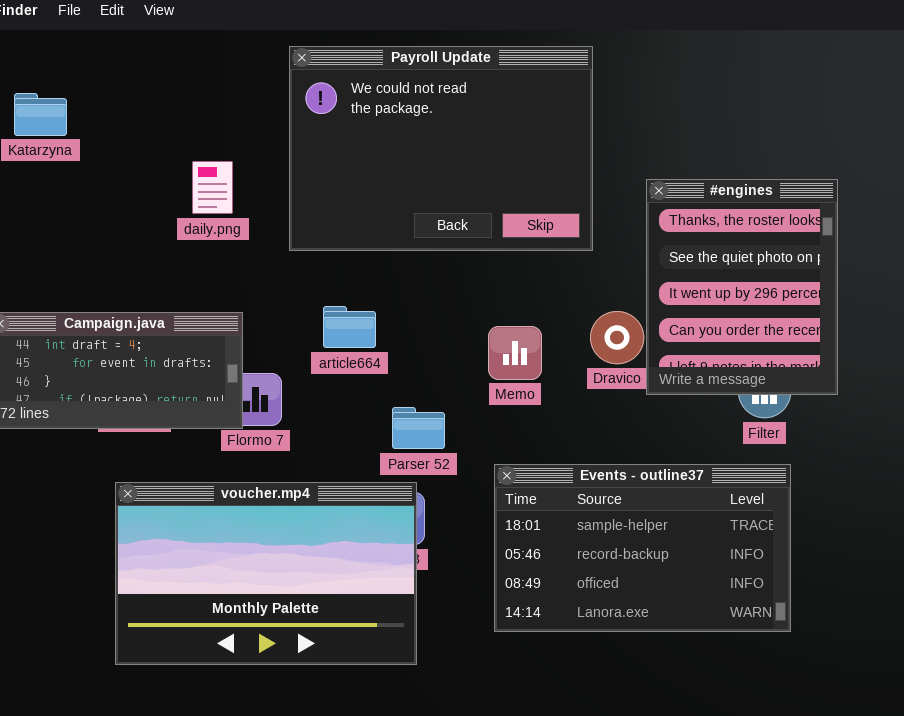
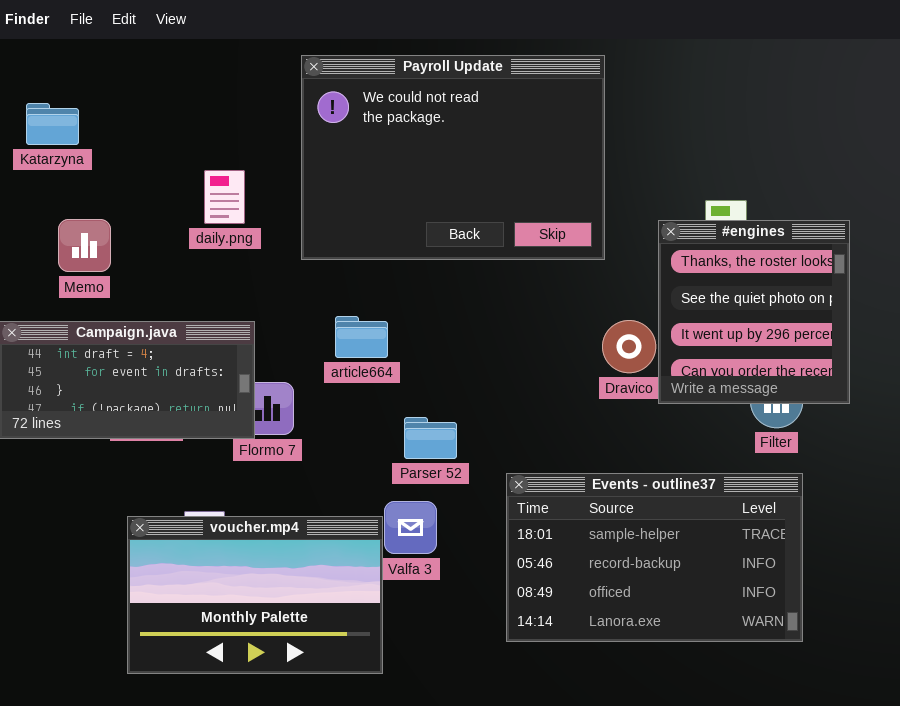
#engines: [646,179,838,395] -> [658,220,850,404], resized
Memo: [488,326,542,380] -> [58,219,111,272], moved
voucher.mp4: [115,482,417,665] -> [127,516,383,674], resized

